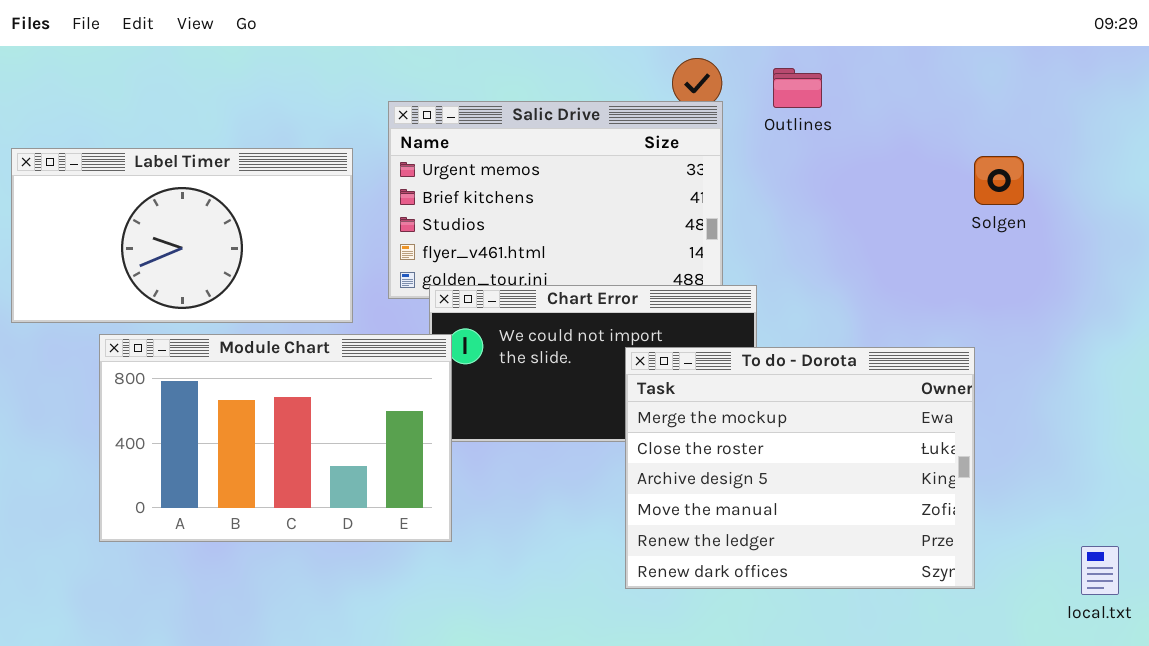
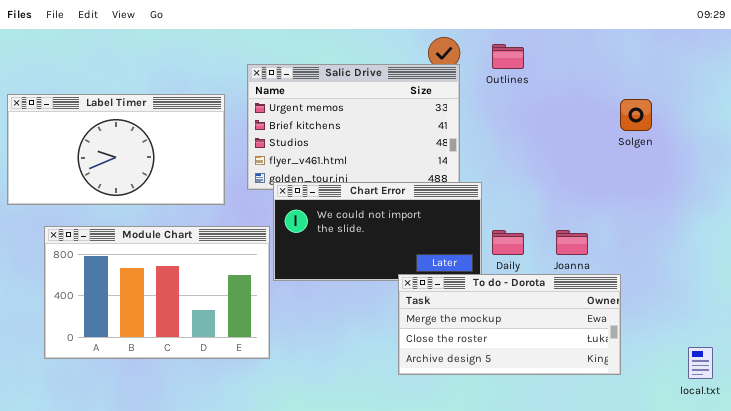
Module Chart: [99,334,452,542] -> [44,226,270,359], moved
To do - Dorota: [625,347,975,589] -> [398,274,621,375], resized

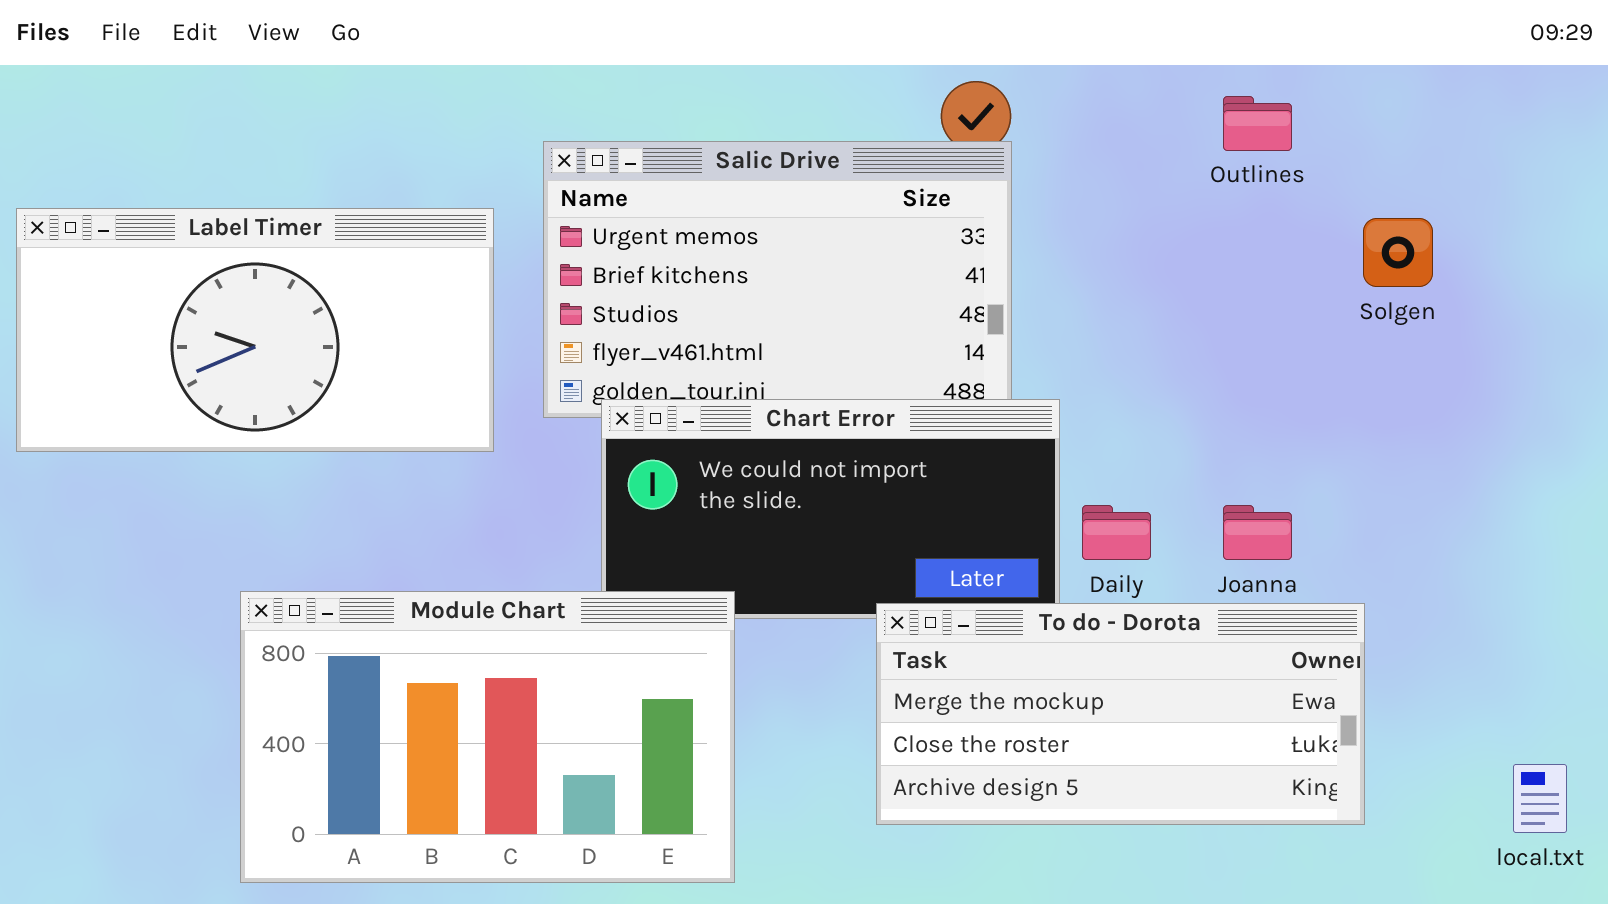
Outlines: [492,44,524,69] -> [1223,96,1292,151], moved
Module Chart: [44,226,270,359] -> [240,591,735,883], moved

